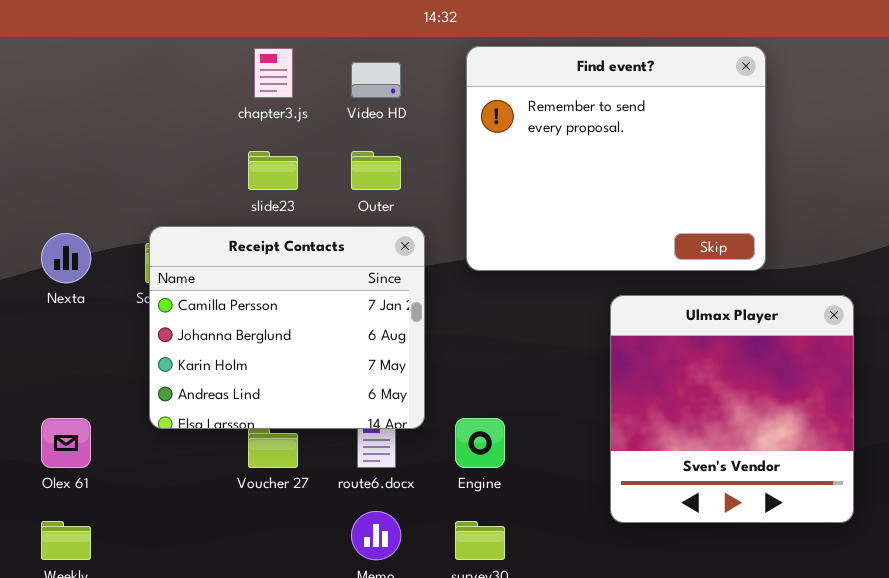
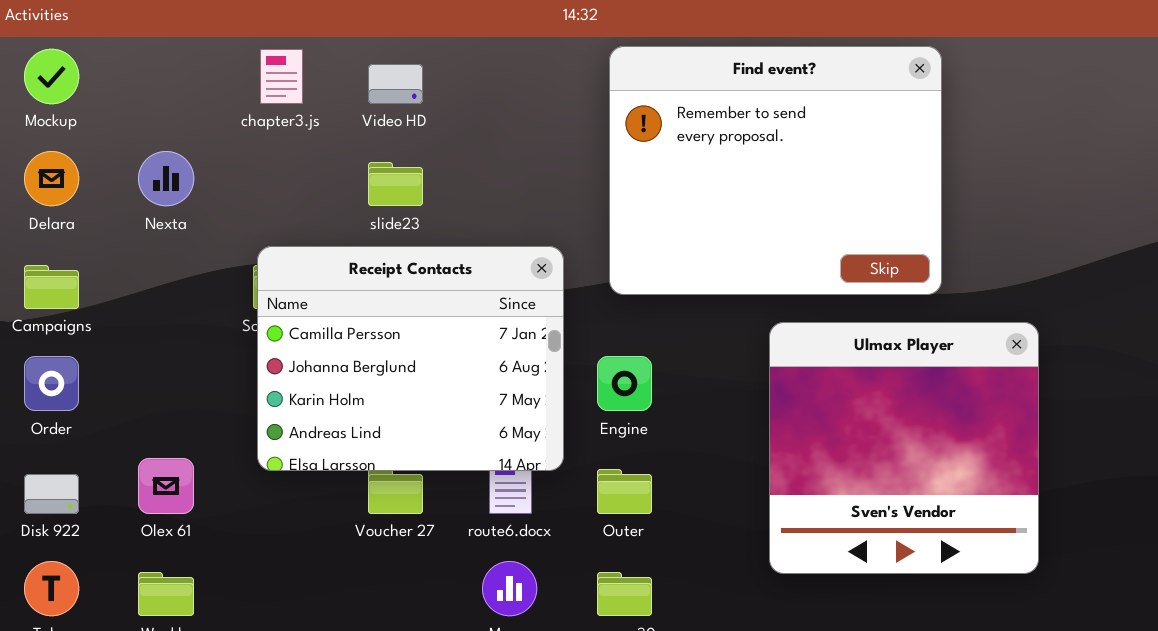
chapter3.js: [254,48,293,98] -> [260,49,303,104], moved
Video HD: [351,62,401,98] -> [368,64,423,104], moved
Outer: [351,151,401,190] -> [597,469,652,514], moved
Nexta: [41,233,91,283] -> [138,151,194,206], moved
Engine: [455,418,505,468] -> [597,356,652,411], moved

